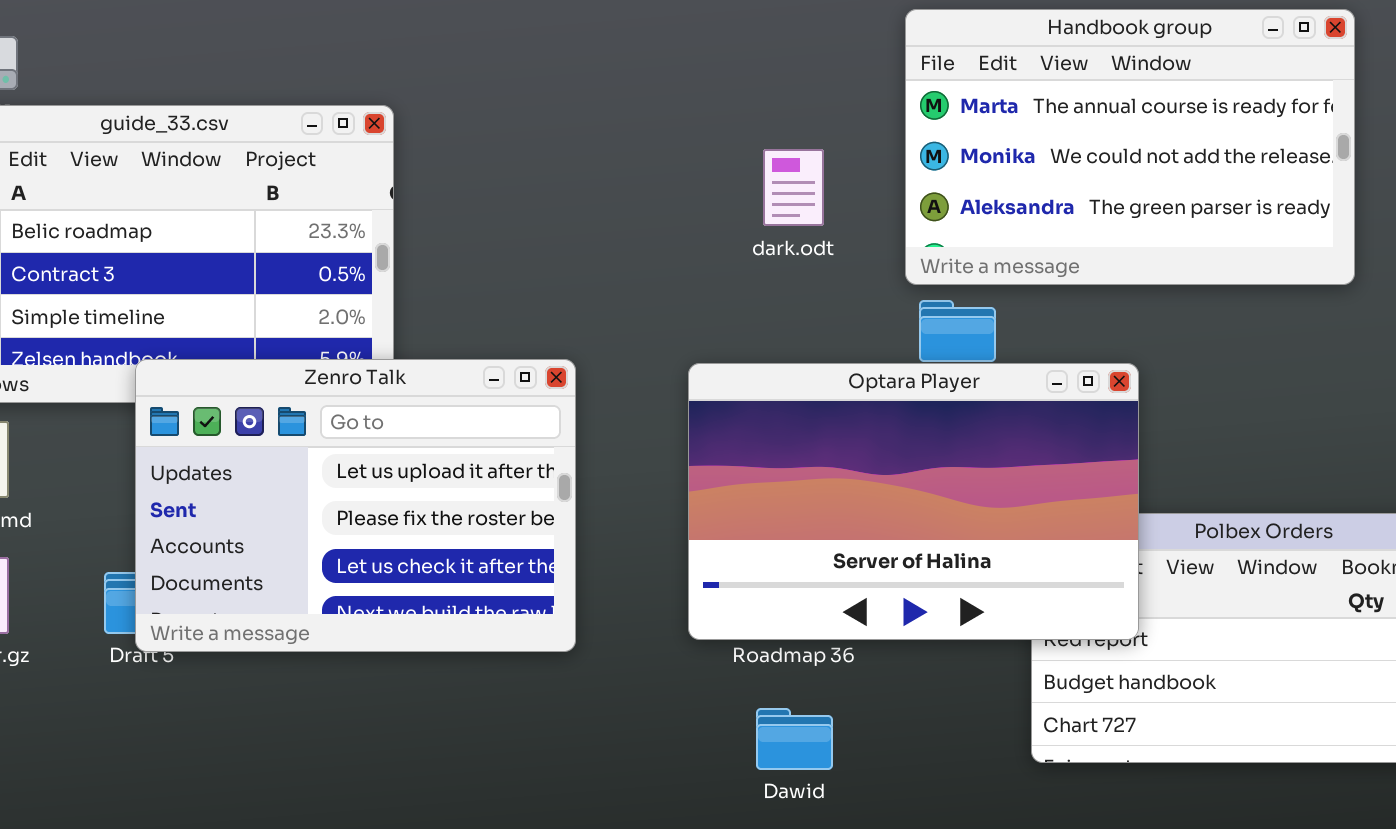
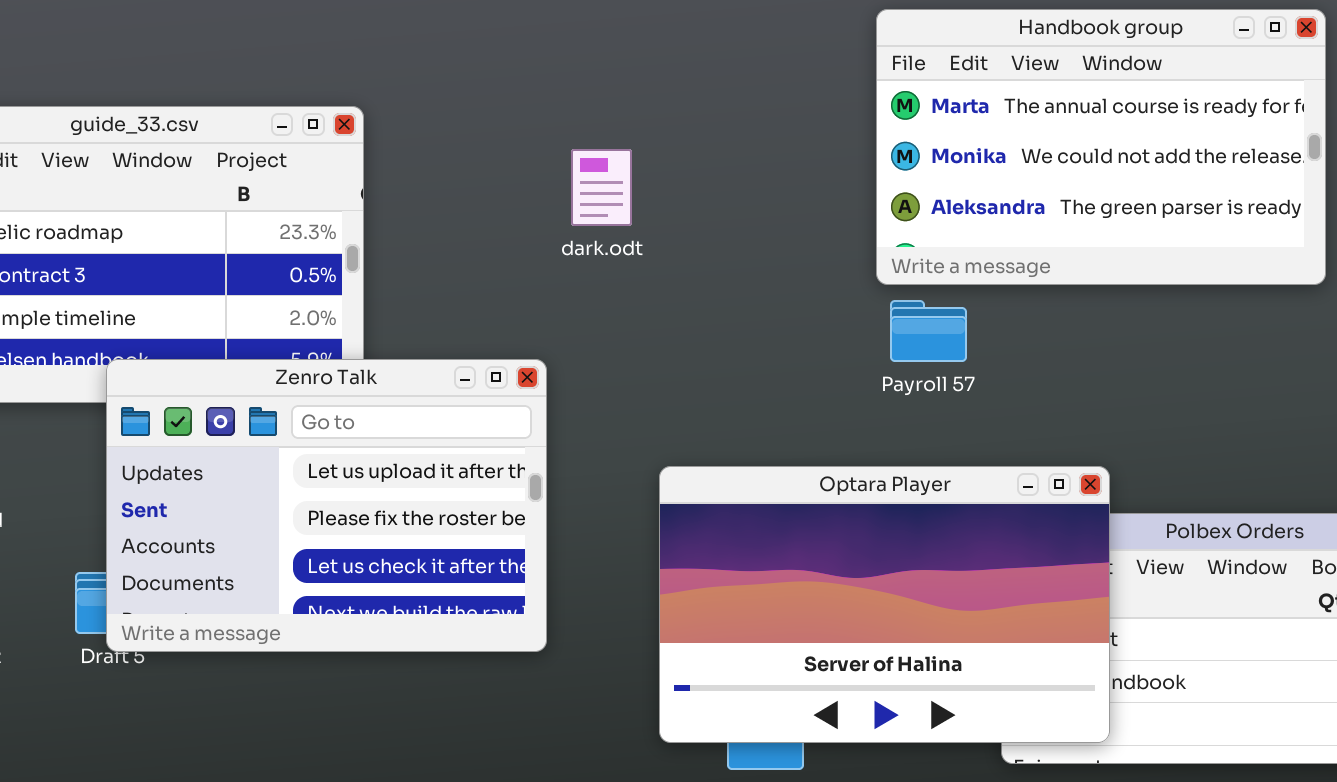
dark.odt: [763,149,824,226] -> [571,149,632,226], moved
Optara Player: [688,363,1139,640] -> [659,466,1110,743], moved

